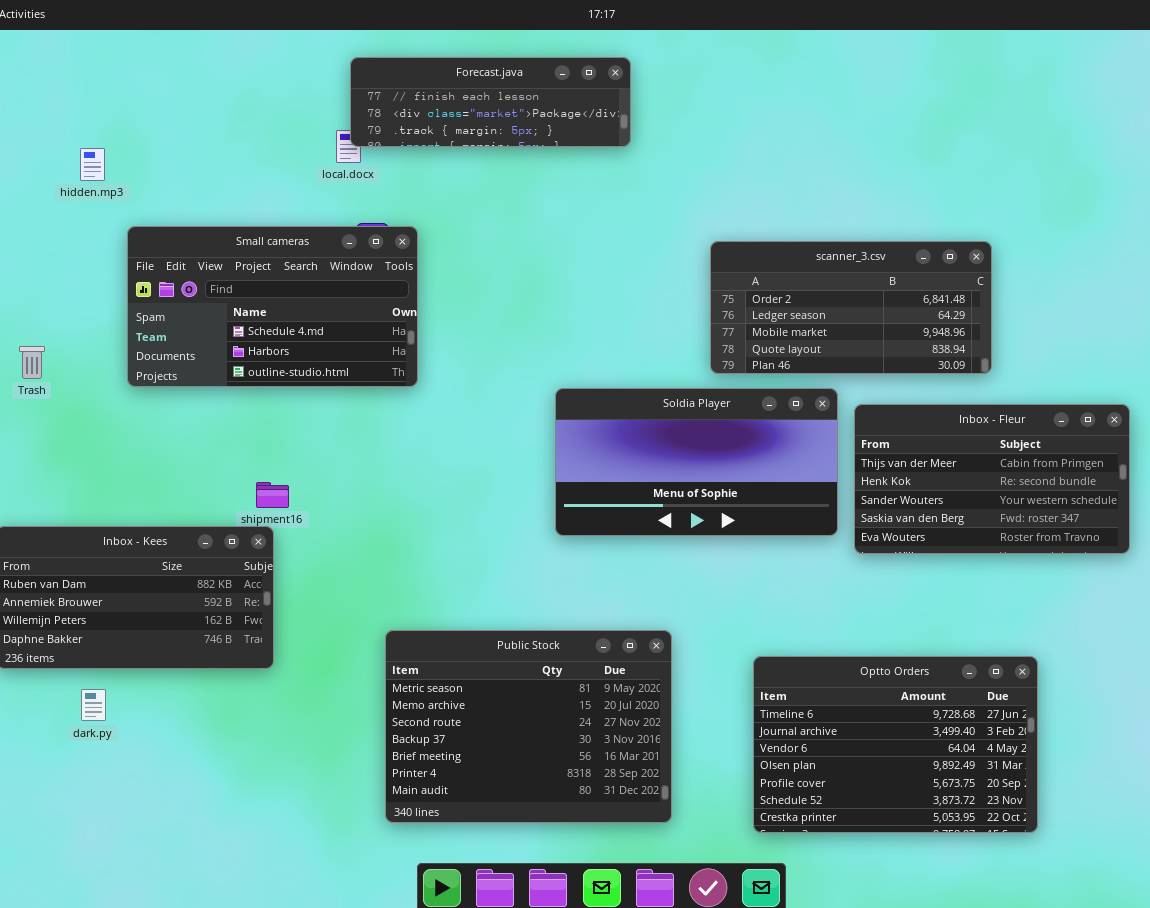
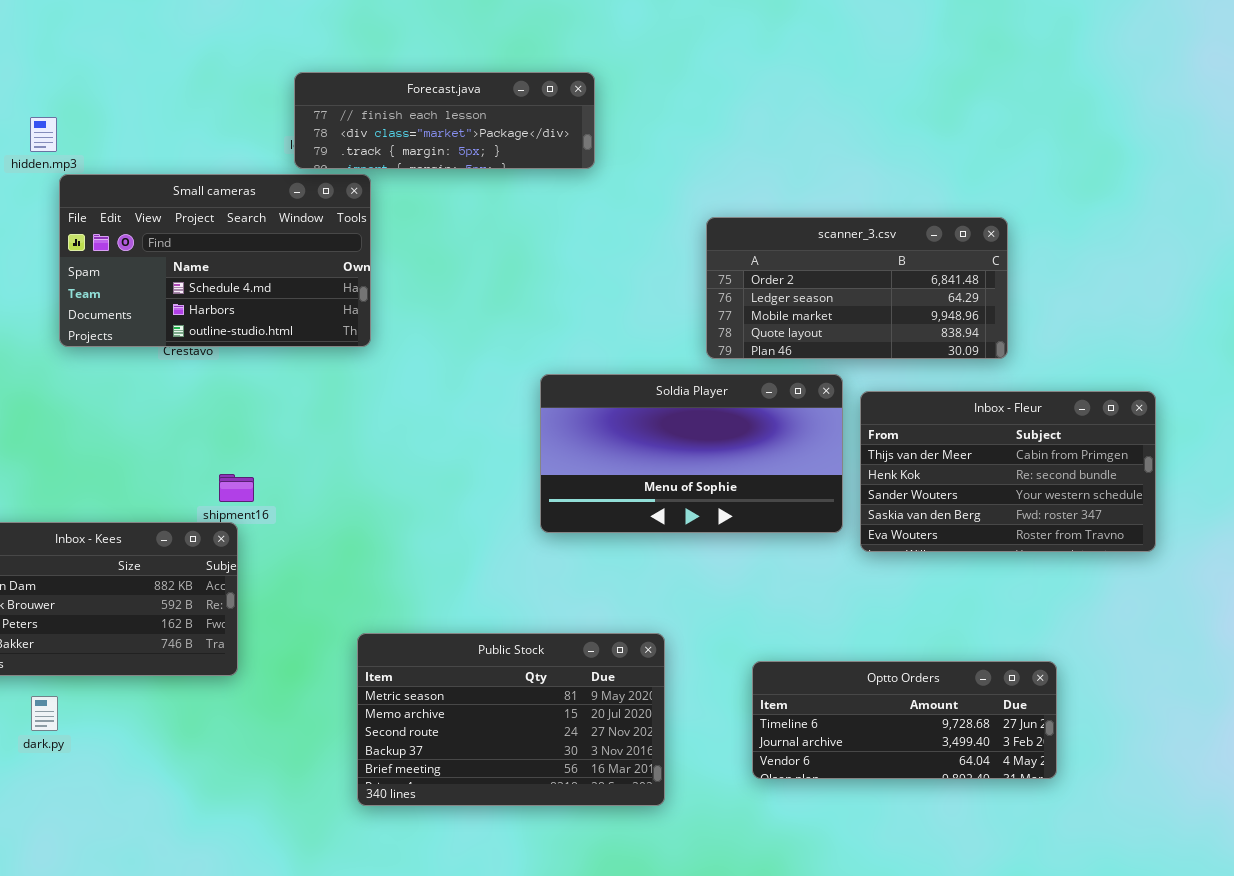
Forecast.java: [350,57,631,147] -> [294,72,595,169], moved
Small cameras: [127,226,418,387] -> [59,174,371,347], moved
Public Stock: [385,630,672,823] -> [357,633,665,806], resized
Optto Orders: [753,656,1038,833] -> [752,661,1057,779], resized

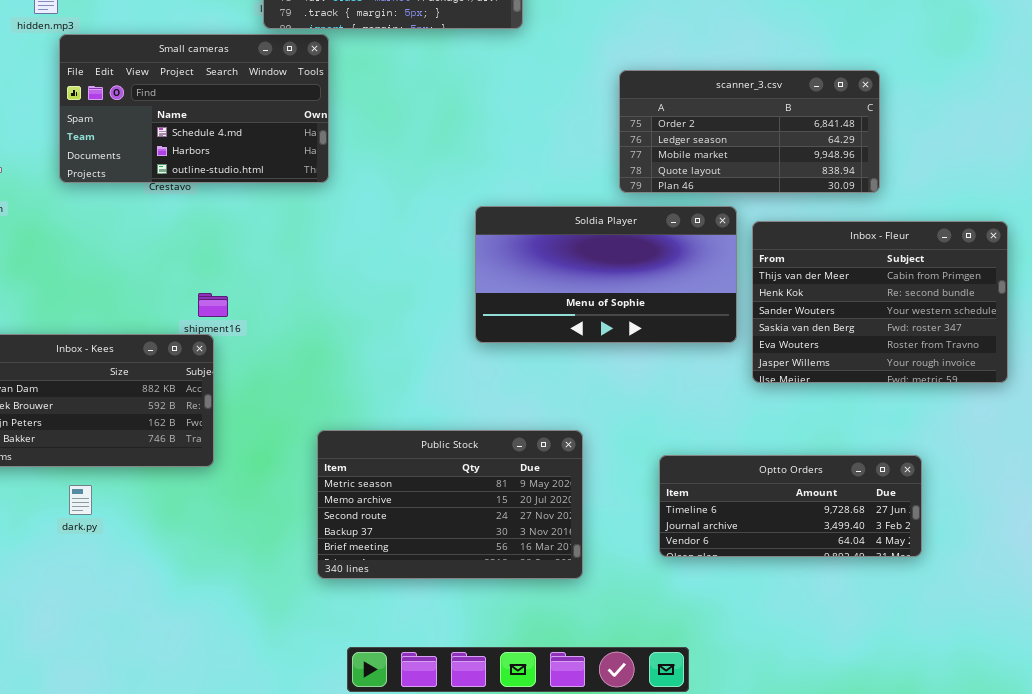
Inbox - Fleur: [860,391,1156,552] -> [752,221,1008,383], resized
dark.py: [31,696,58,731] -> [69,485,92,515], moved

